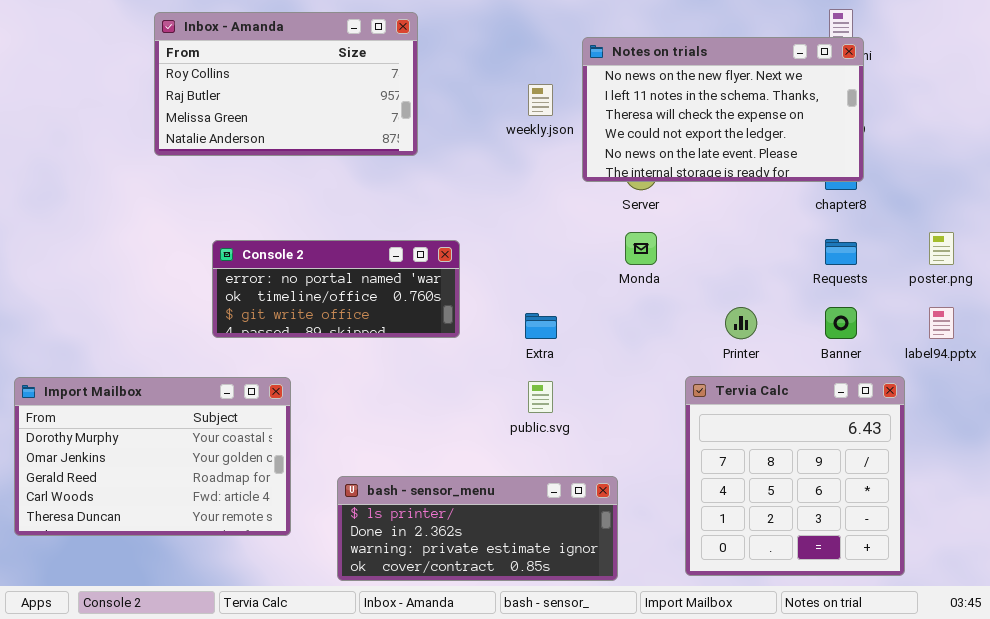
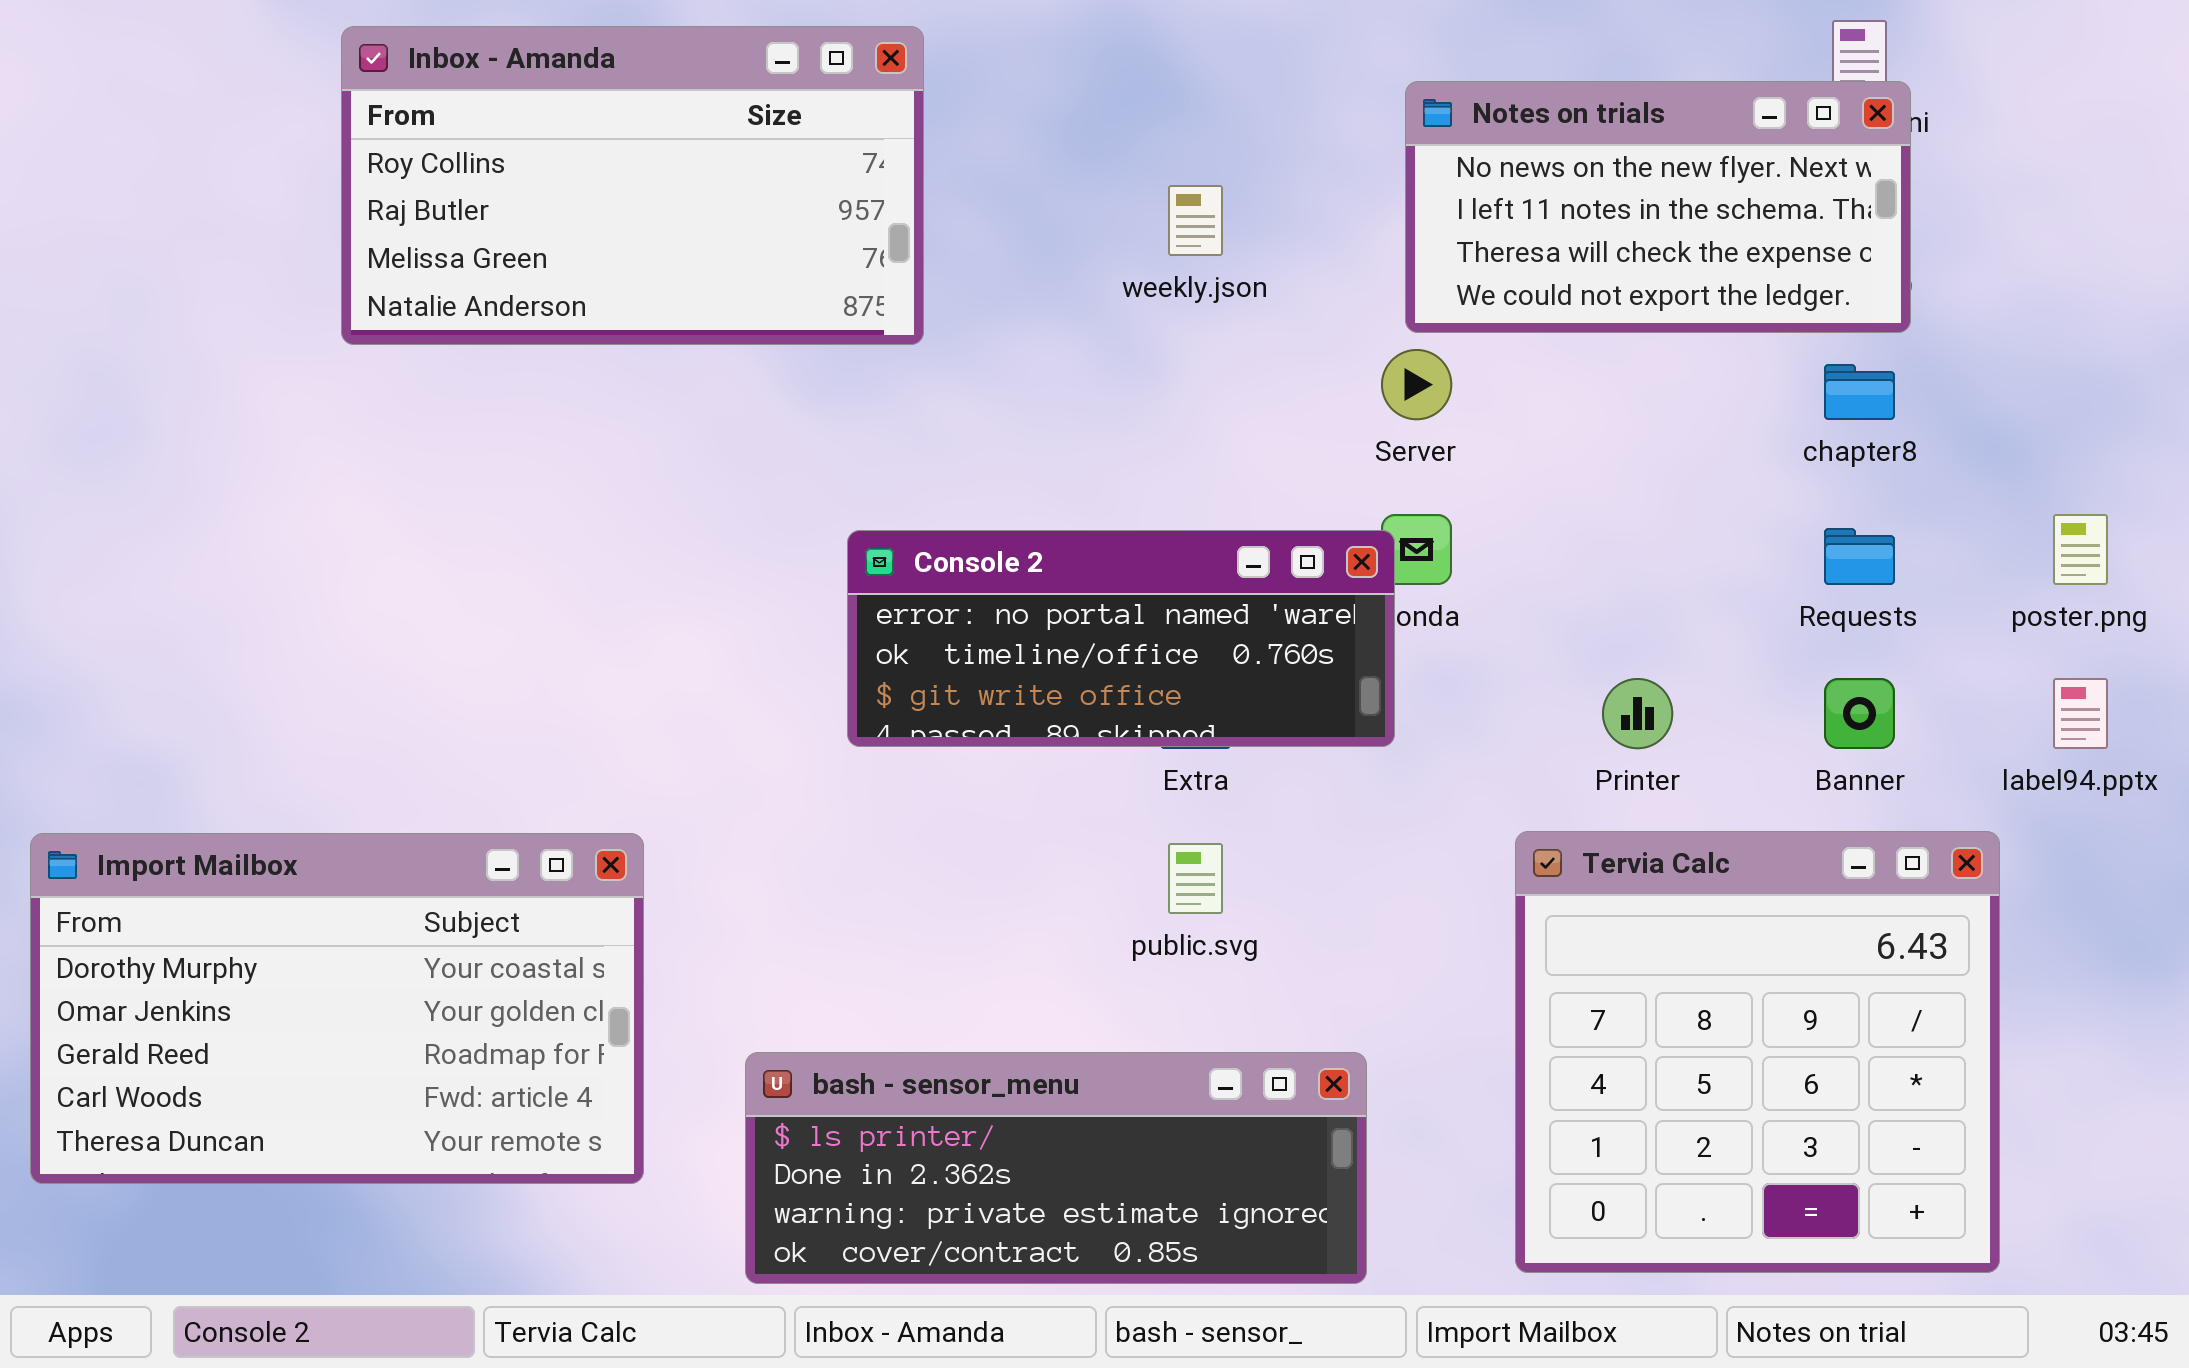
Notes on trials: [582,37,864,182] -> [1405,81,1911,333], resized
Console 2: [212,240,460,338] -> [847,530,1395,747], moved

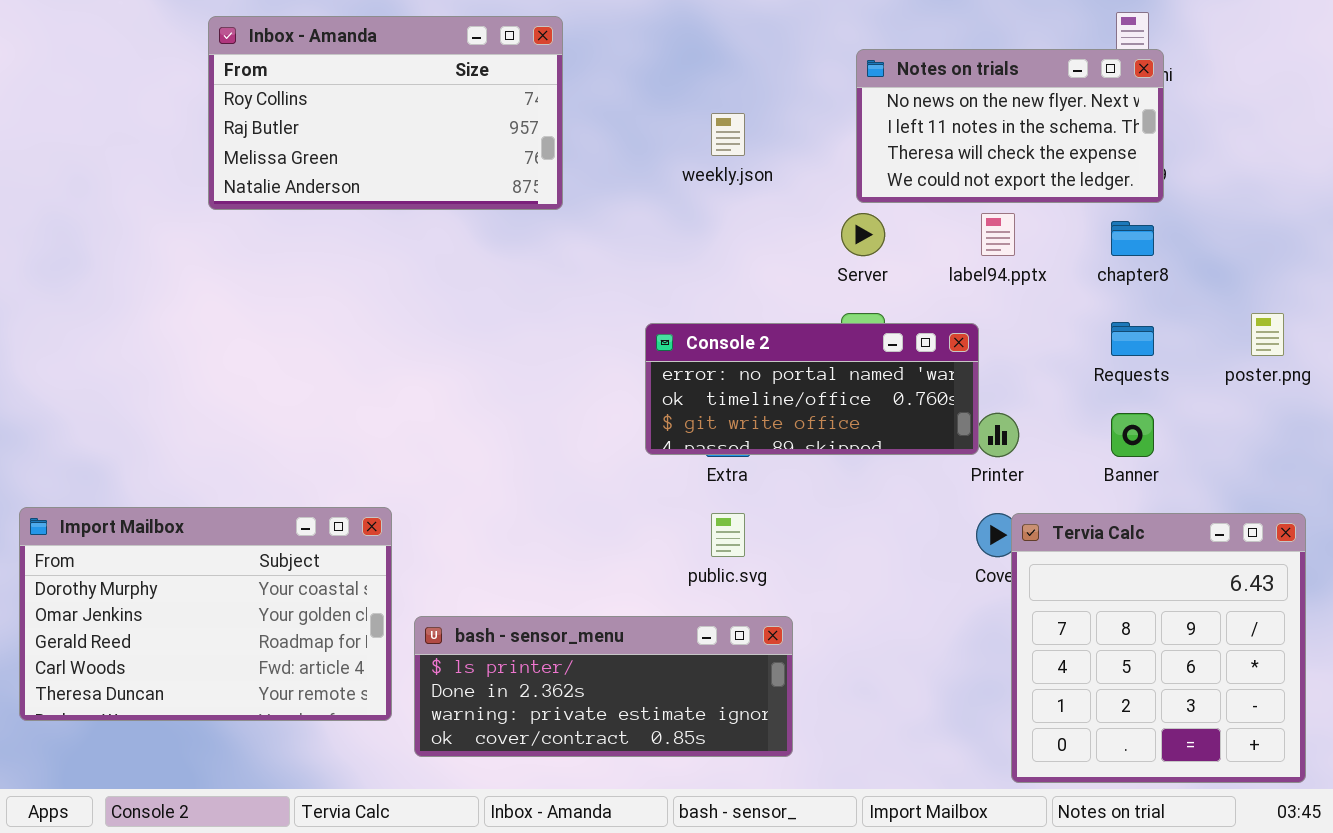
Console 2: [847,530,1395,747] -> [645,323,979,455], moved
label94.pptx: [2053,678,2108,749] -> [981,213,1015,256], moved
Tervia Calc: [1515,831,2000,1273] -> [1011,513,1306,783], moved
bash - sensor_menu: [745,1052,1367,1284] -> [414,616,793,757], moved

